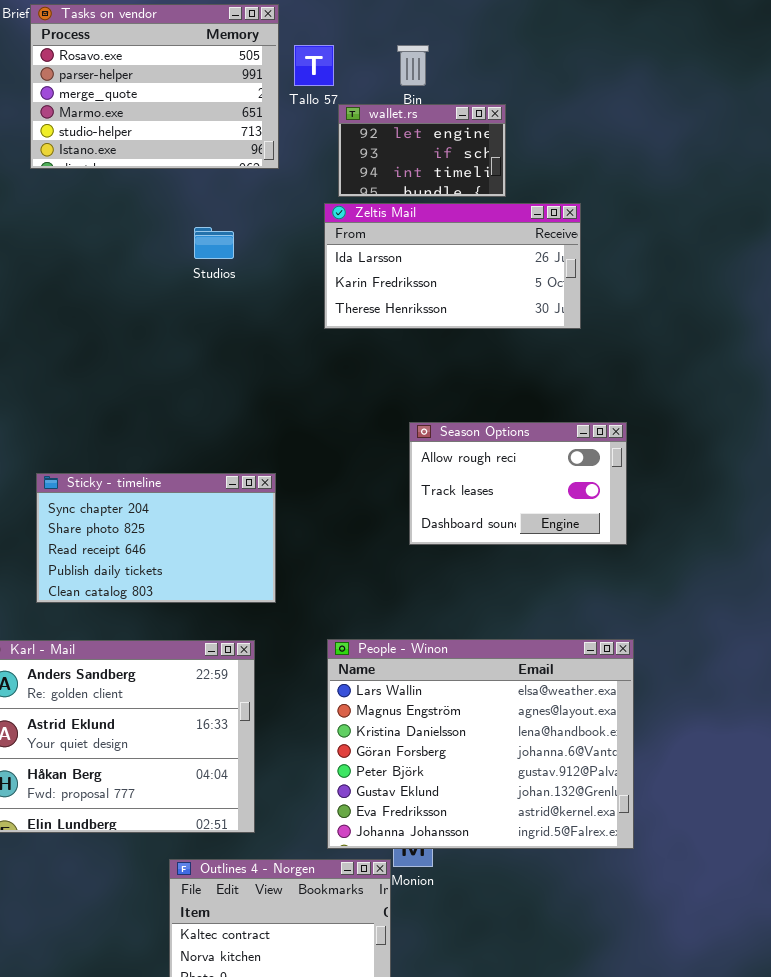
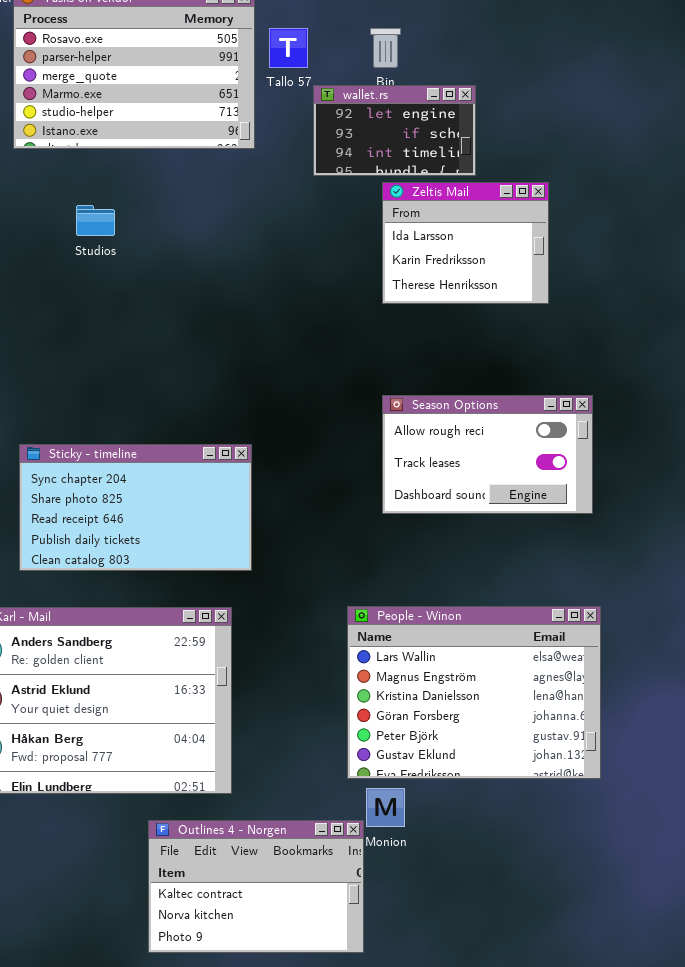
Zeltis Mail: [324,203,581,329] -> [382,182,549,304], resized
Studios: [194,227,234,259] -> [76,205,115,236], moved
People - Winon: [327,639,634,849] -> [347,606,601,779], resized

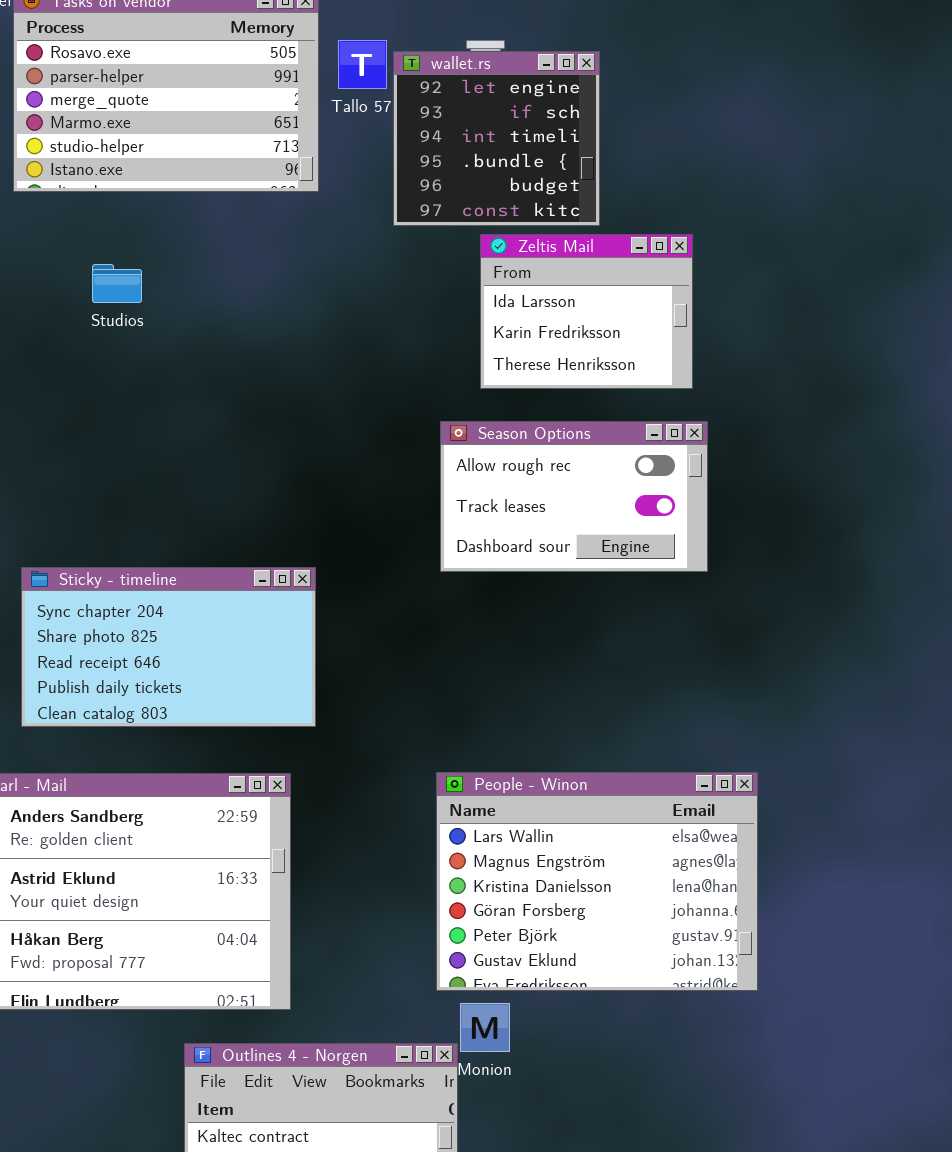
wallet.rs: [313,85,476,176] -> [393,51,600,226], resized
Season Options: [382,395,593,514] -> [440,421,708,572], moved

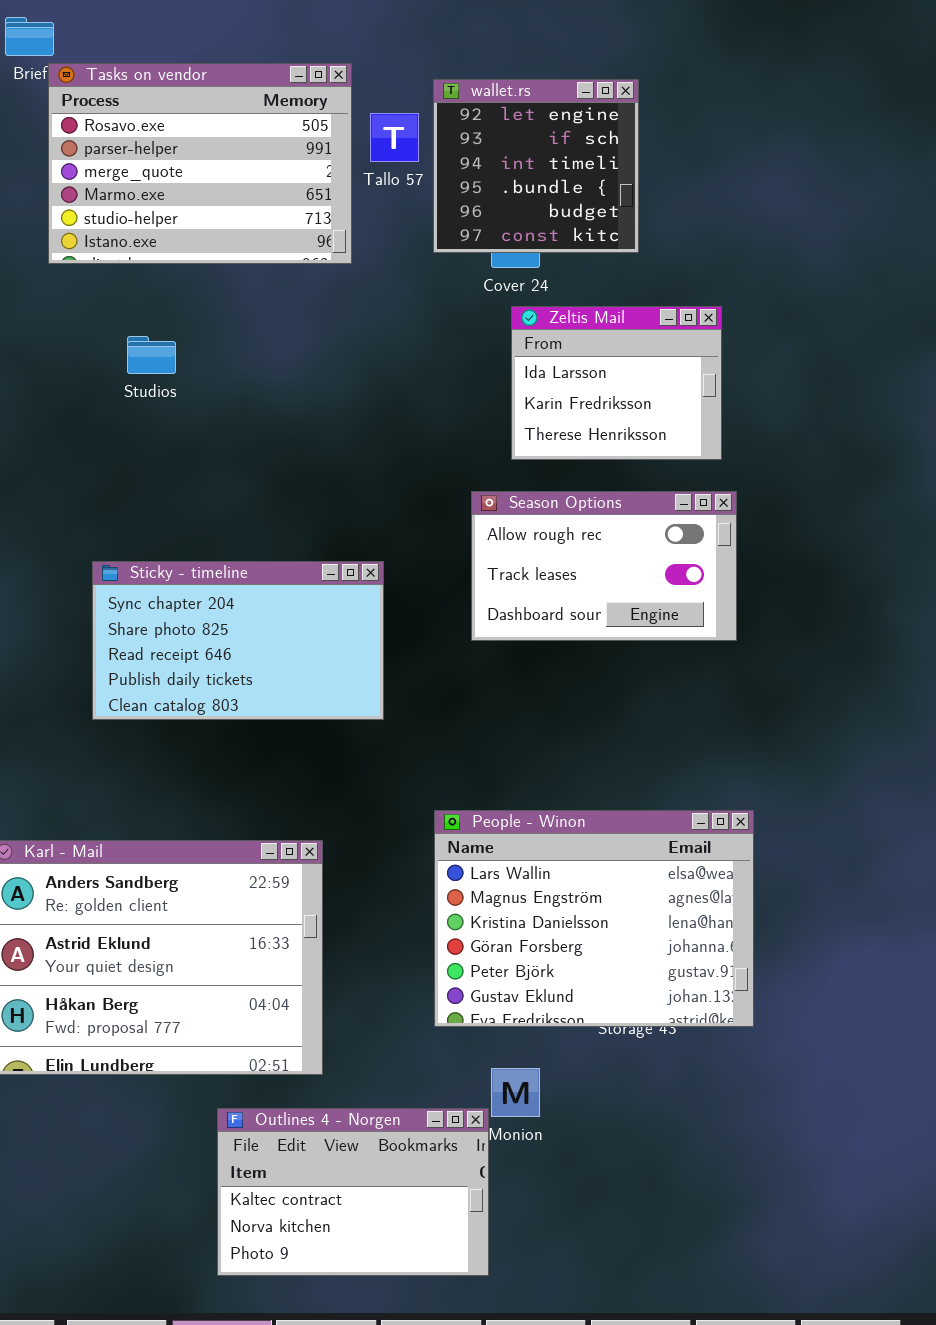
wallet.rs: [393,51,600,226] -> [433,79,639,253], moved
Sticky - timeline: [21,567,316,727] -> [92,561,384,720], moved
People - Winon: [436,772,758,991] -> [434,810,754,1027], moved

